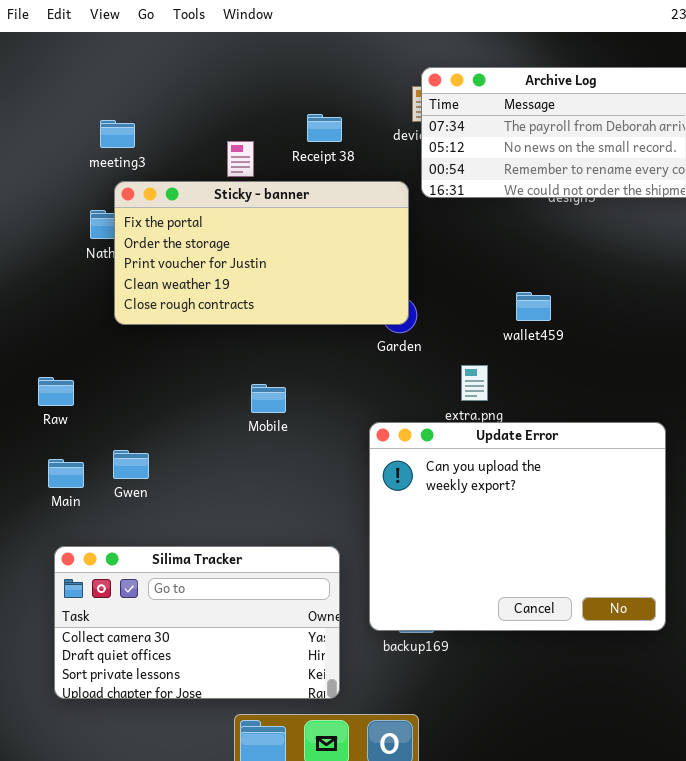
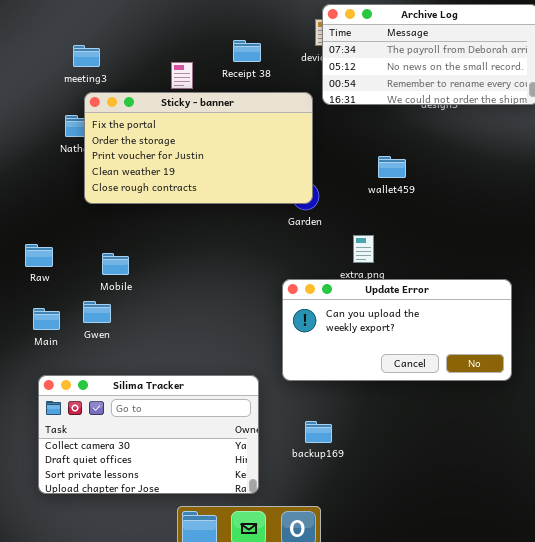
wallet459: [516,292,551,321] -> [378,156,406,178], moved
Mobile: [251,384,286,413] -> [102,253,129,275], moved
Update Error: [369,422,666,631] -> [282,279,512,381], resized

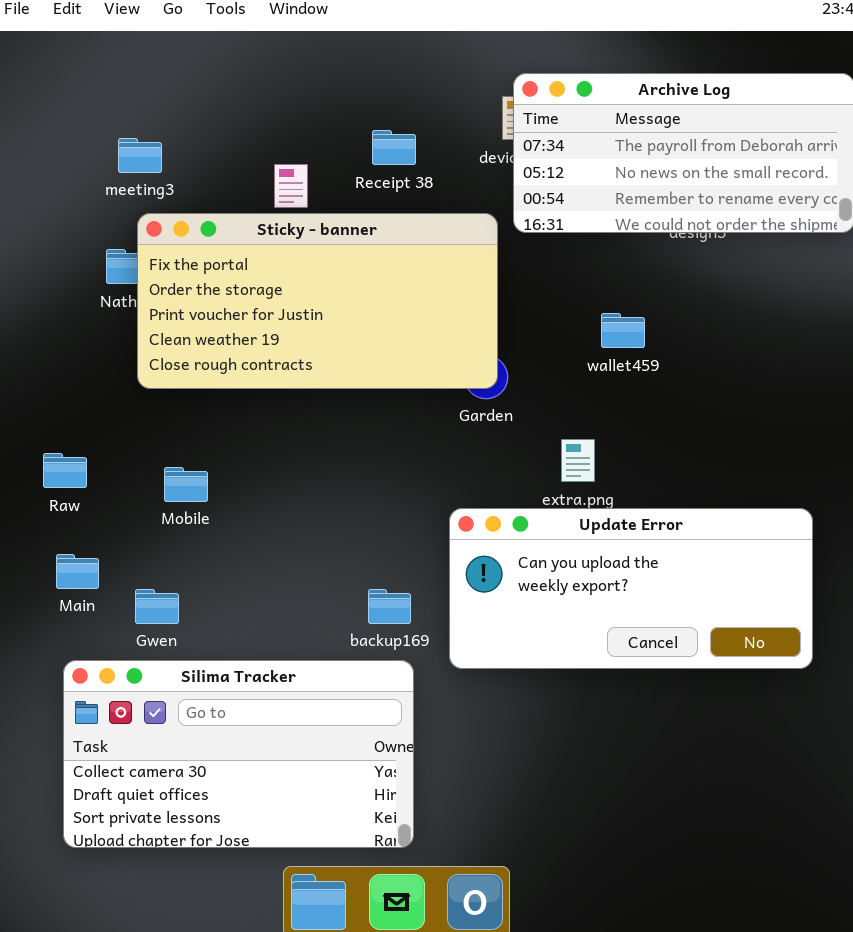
Gwen: [83,301,111,323] -> [135,589,179,624], moved
backup169: [305,421,332,443] -> [368,589,411,624], moved

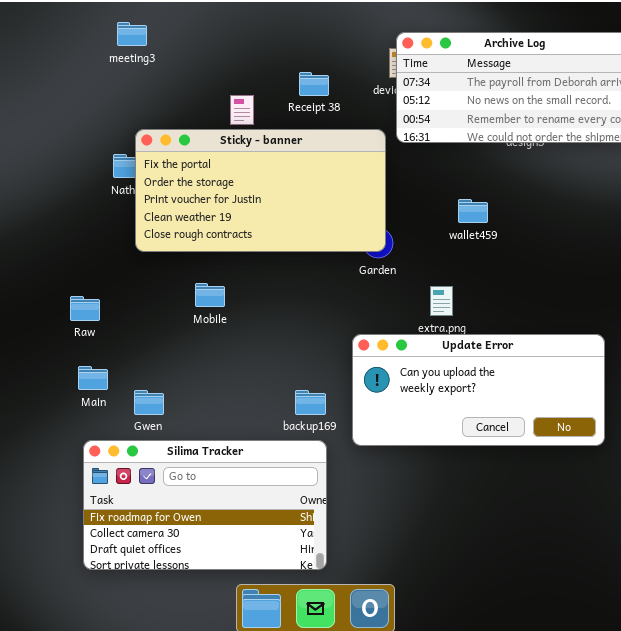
meeting3: [118,138,162,173] -> [117,22,147,46], moved
Mobile: [164,467,208,502] -> [195,283,225,307], moved
Silima Tracker: [63,660,414,848] -> [83,440,327,570], scrolled up 1 row

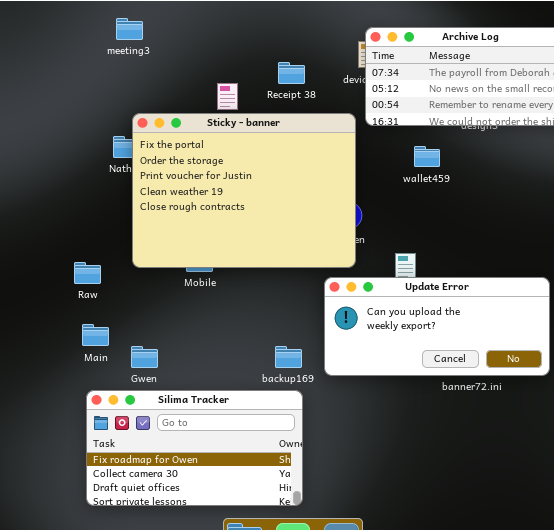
Sticky - banner: [135,129,386,252] -> [132,113,356,268], resized
wallet459: [458,199,488,223] -> [414,146,440,167], moved
Update Error: [352,334,605,446] -> [324,277,550,376], moved

